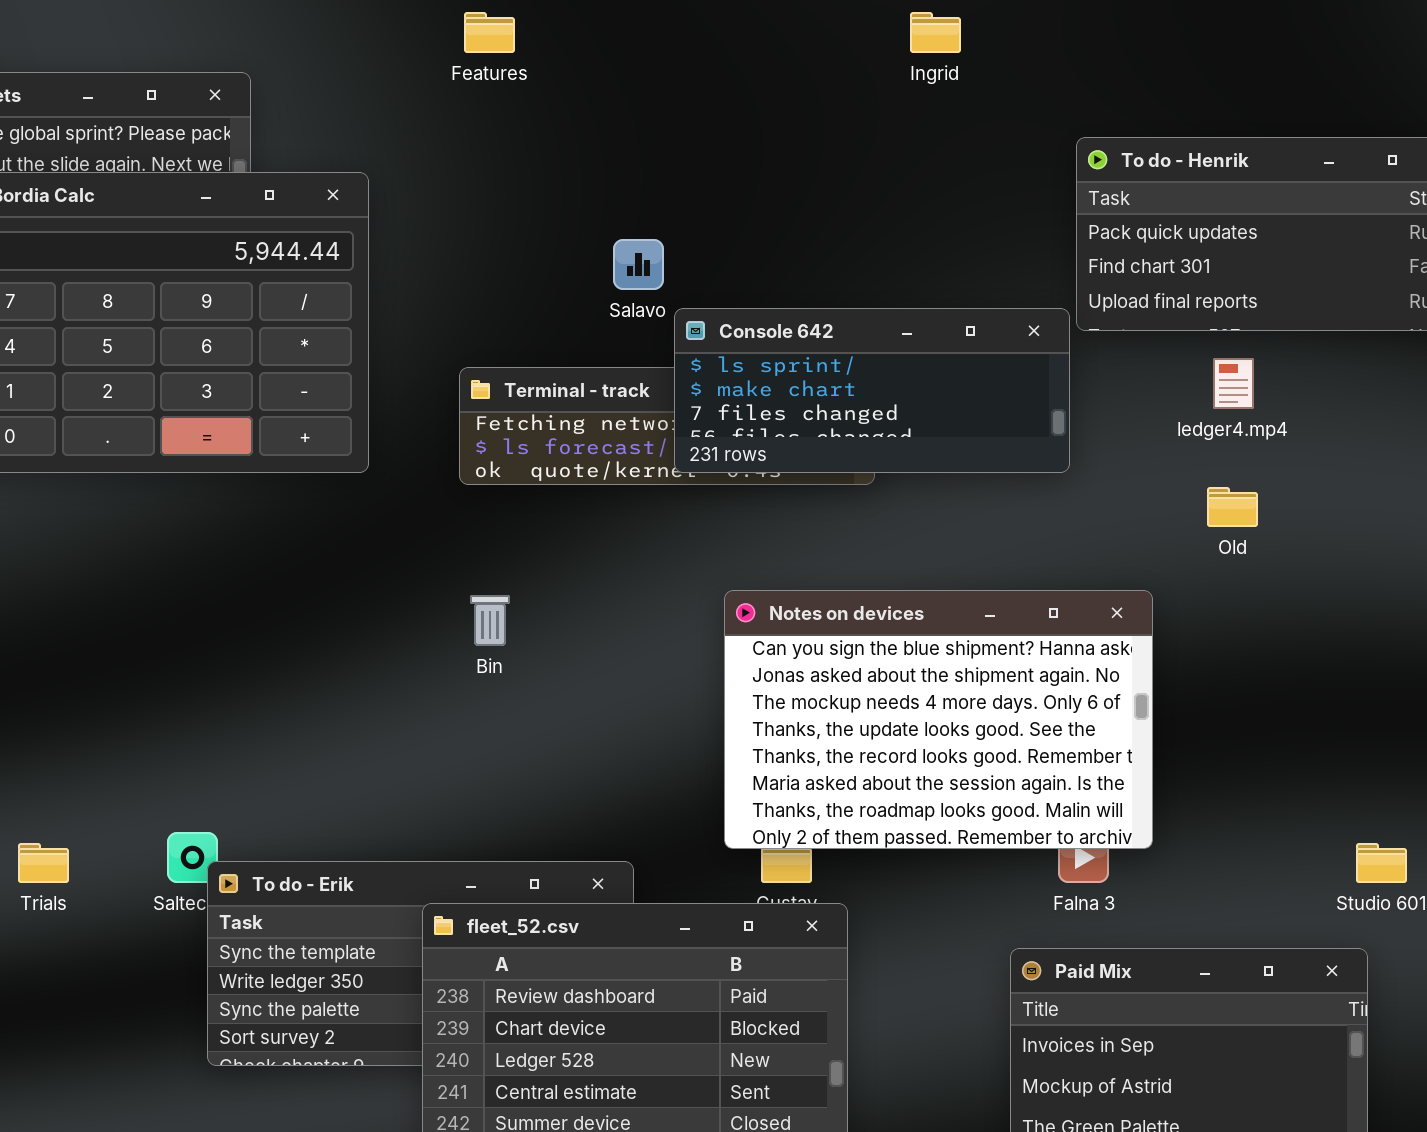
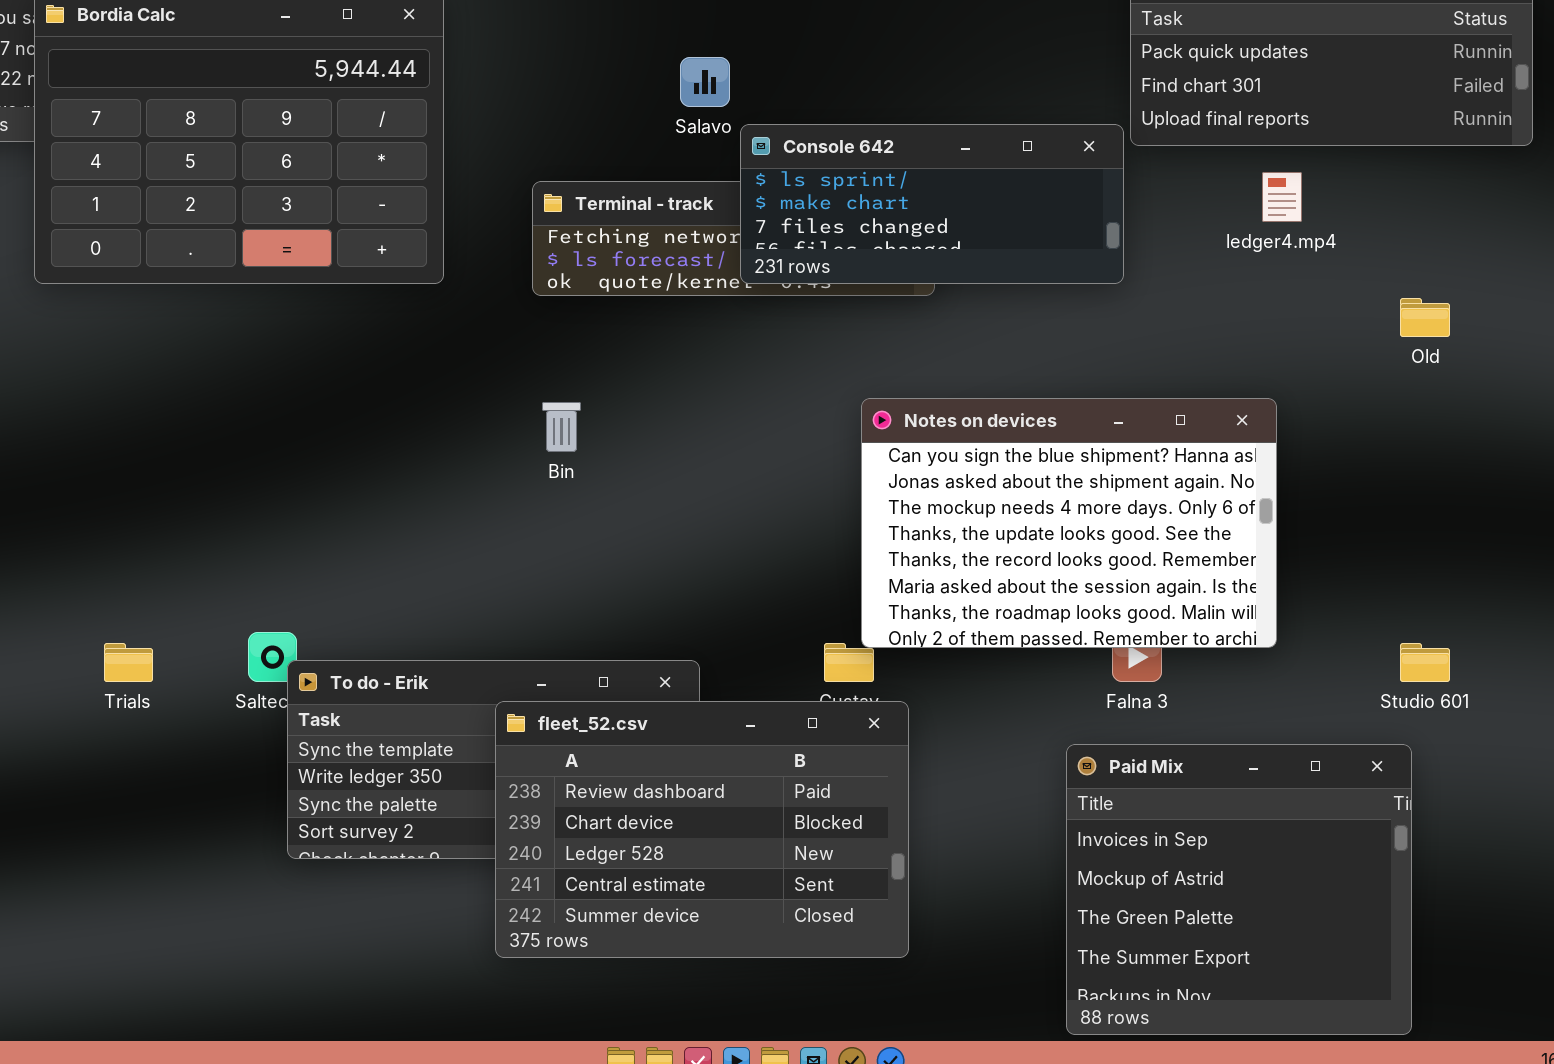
Old: [1207,487,1258,527] -> [1400,298,1450,337], moved
Notes on devices: [724,590,1153,849] -> [861,398,1277,648], moved

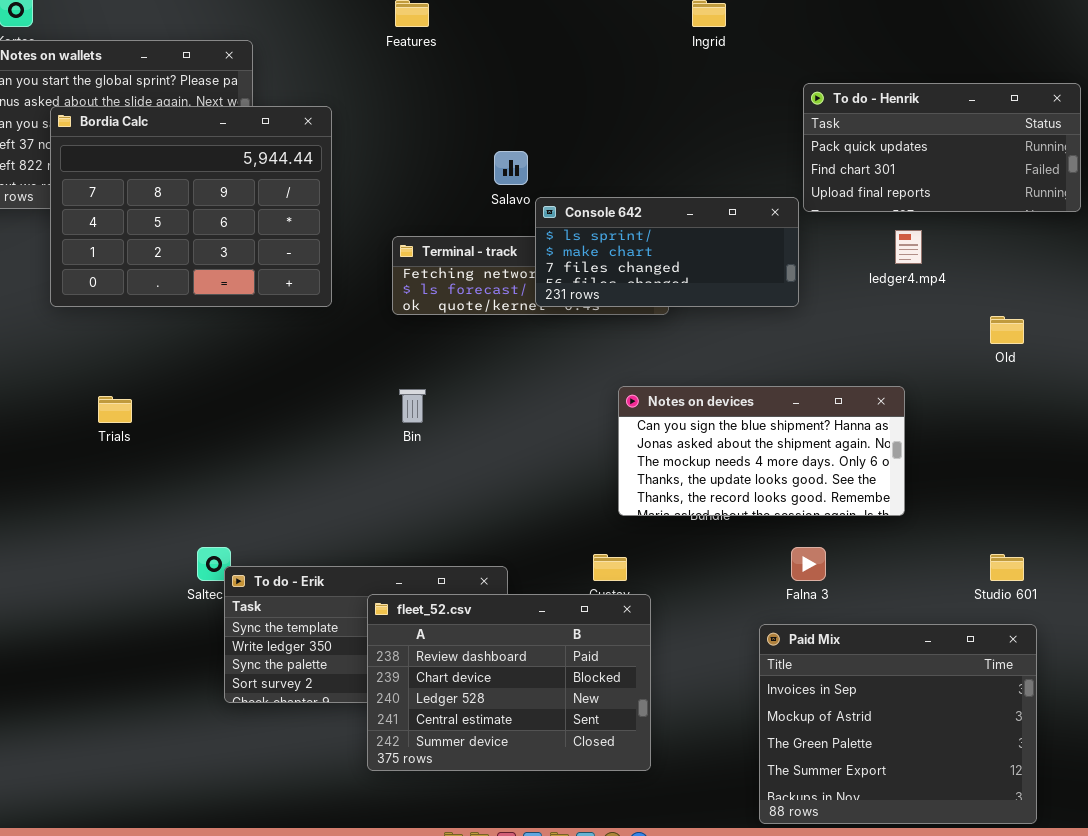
Notes on devices: [861,398,1277,648] -> [618,386,905,516], resized
Trials: [104,643,153,682] -> [98,396,132,423], moved
Paid Mix: [1066,744,1412,1035] -> [759,624,1037,824], resized

